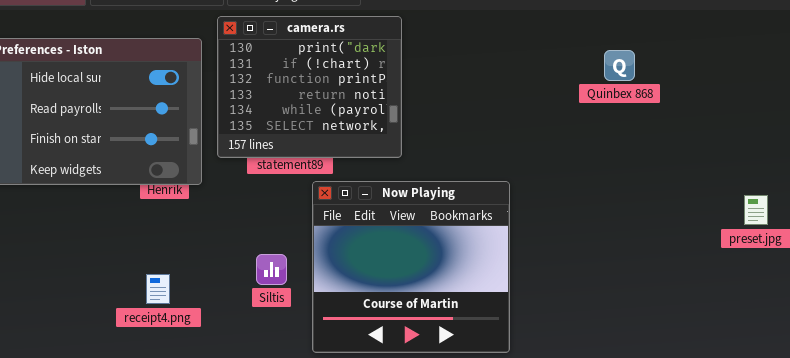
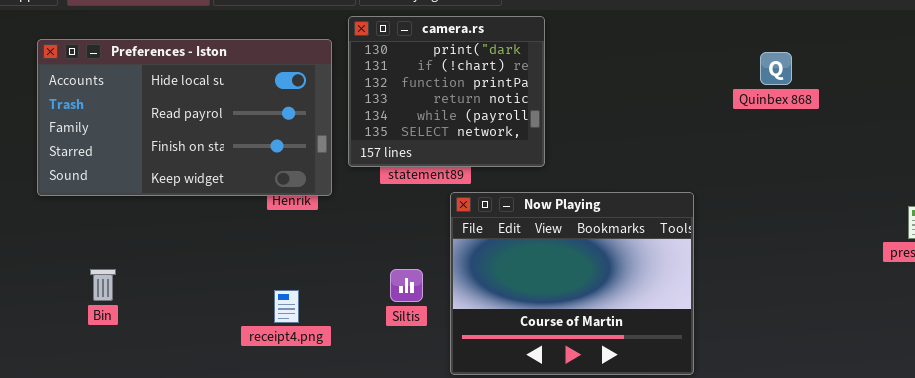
Now Playing: [312,181,510,353] -> [450,192,694,375], resized

